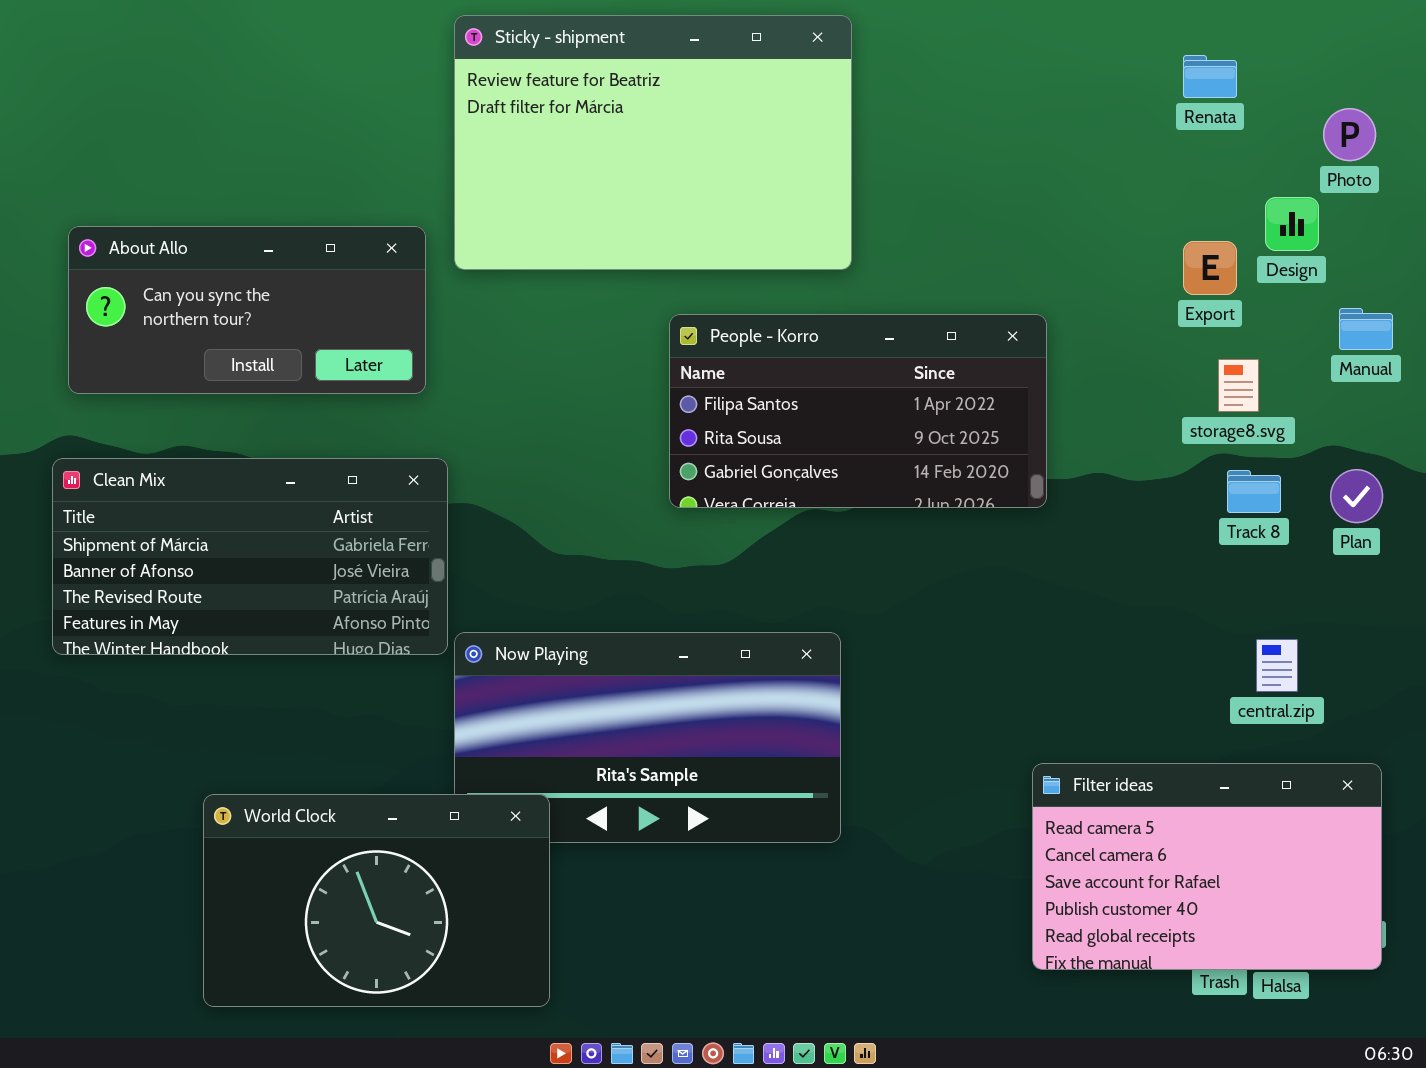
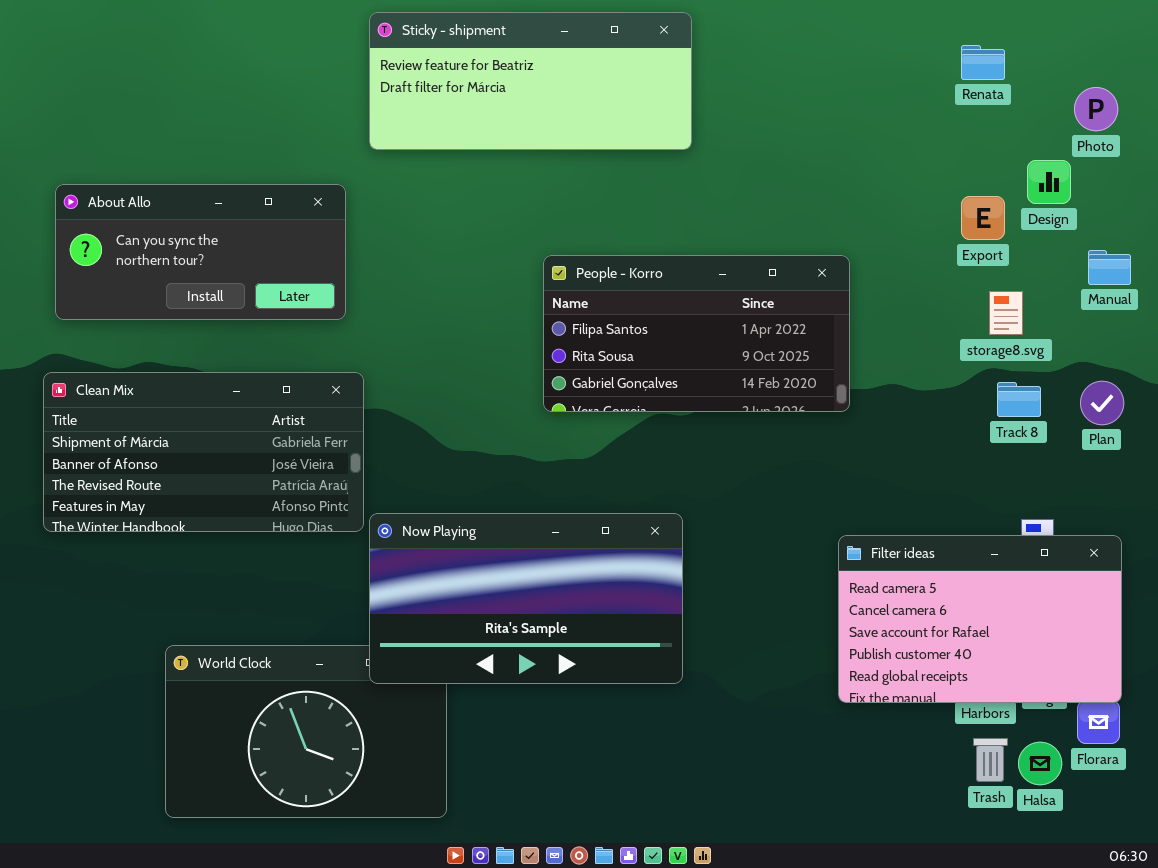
Sticky - shipment: [454,15,852,270] -> [369,12,692,150], resized
Now Playing: [454,632,841,843] -> [369,513,683,684], raised
Filter ideas: [1032,763,1382,970] -> [838,535,1122,703], moved

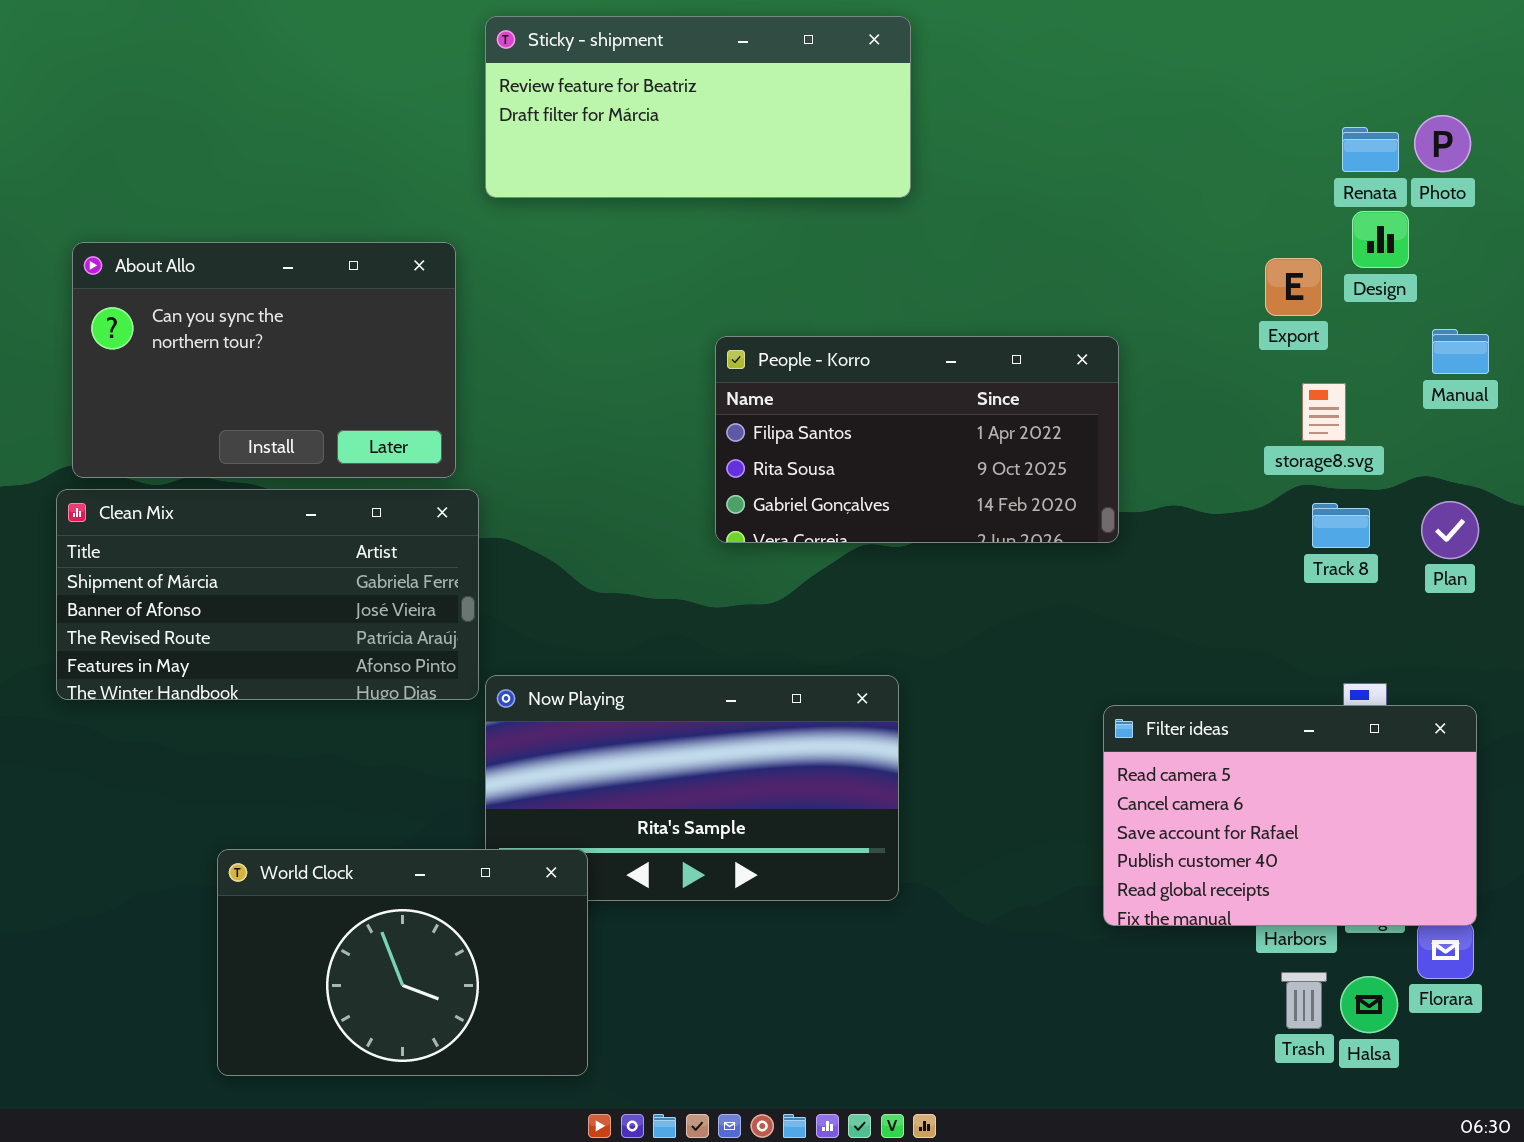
Renata: [961,45,1005,80] -> [1342,127,1399,172], moved
About Allo: [55,184,346,320] -> [72,242,456,478], resized
World Clock: [165,645,447,818] -> [217,849,588,1076], raised

